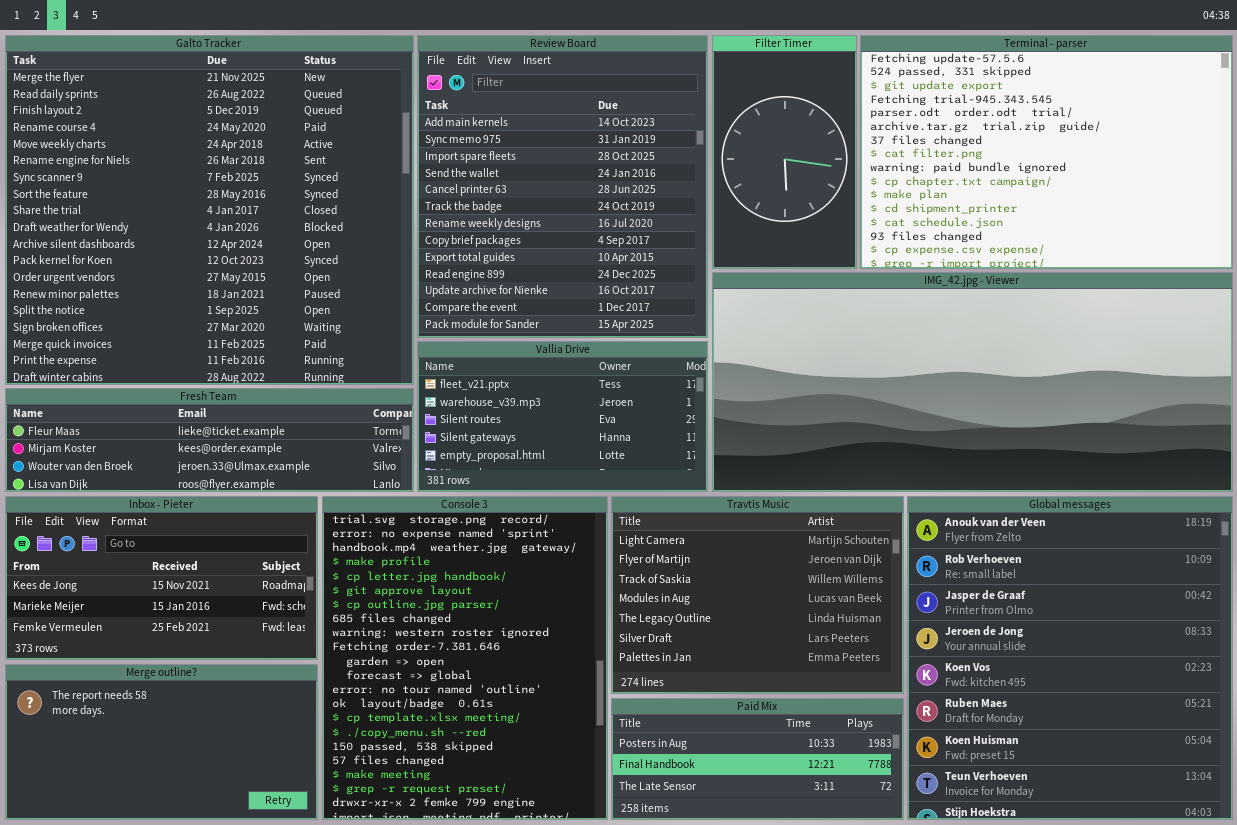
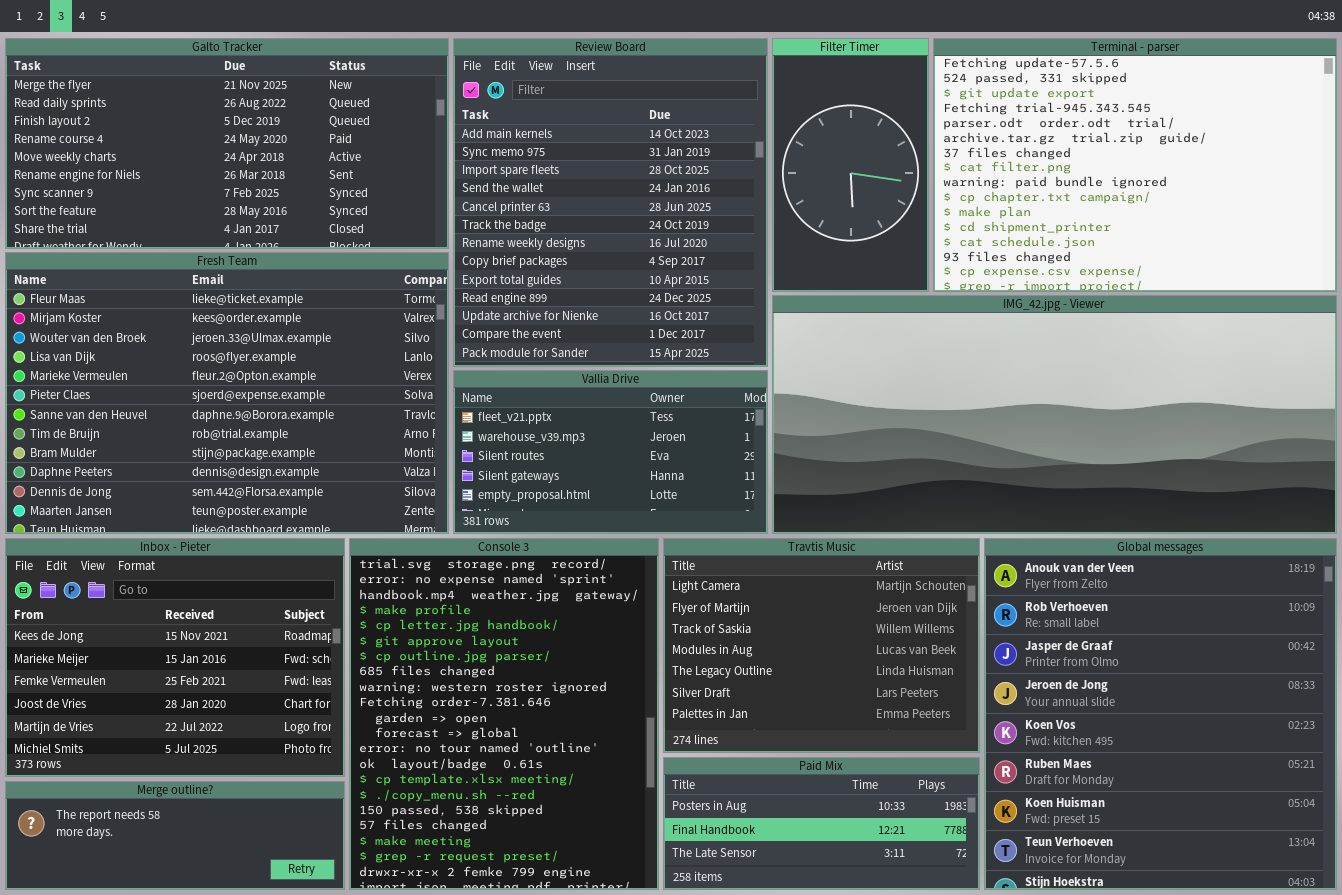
Galto Tracker: [5,35,414,385] -> [5,38,449,249], resized
Fresh Team: [5,388,414,492] -> [5,252,449,534], resized
Inbox - Pieter: [5,496,318,660] -> [5,538,345,777], resized
Merge outline?: [5,664,318,820] -> [5,781,345,890], resized

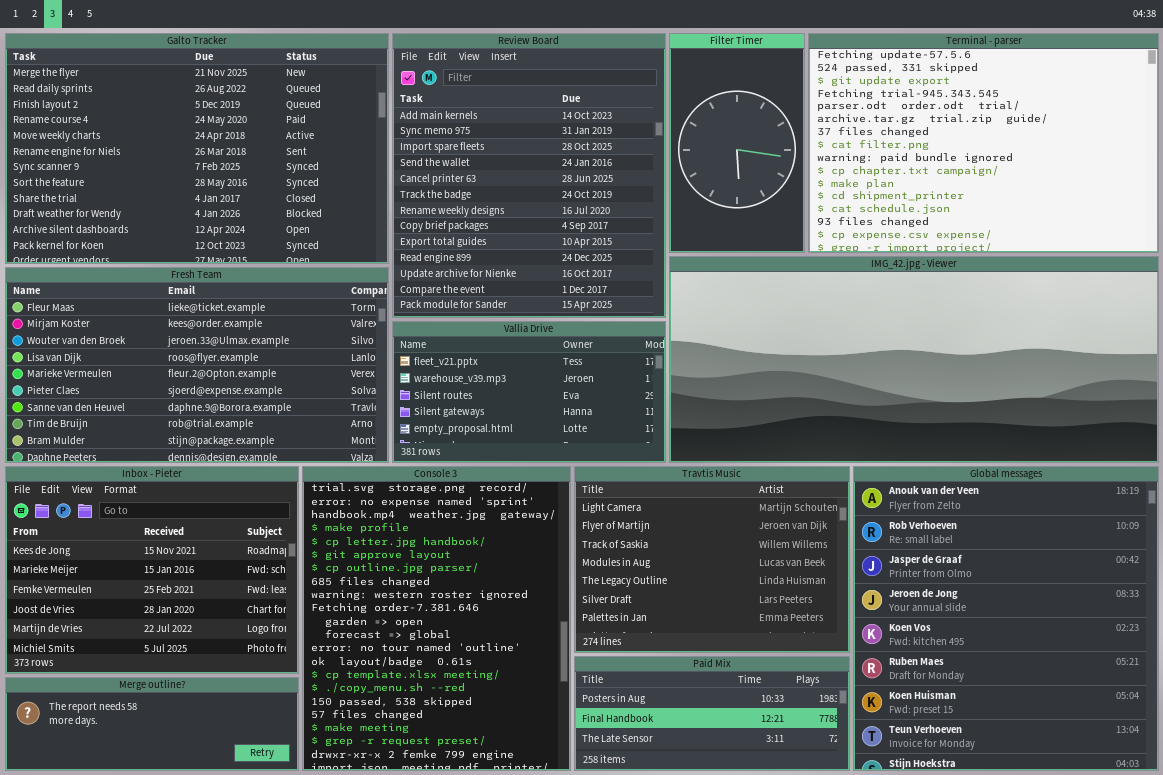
Galto Tracker: [5,38,449,249] -> [5,33,389,264], resized
Fresh Team: [5,252,449,534] -> [5,267,389,463], resized

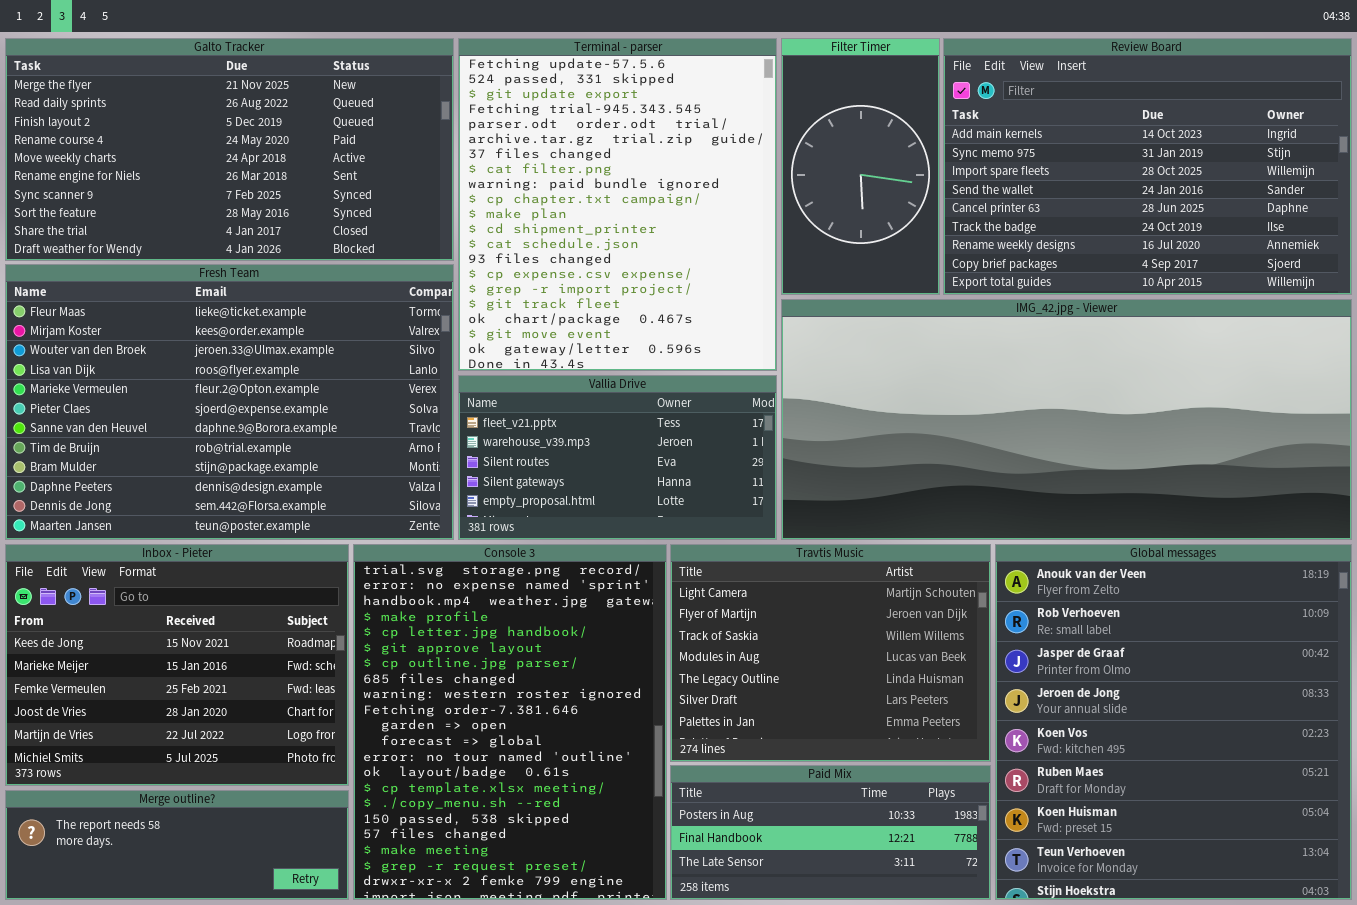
Galto Tracker: [5,33,389,264] -> [5,38,454,261], resized
Review Board: [392,33,666,318] -> [943,38,1352,295], moved, resized
Terminal - parser: [808,33,1159,253] -> [458,38,777,371], moved, resized
Fresh Team: [5,267,389,463] -> [5,264,454,540], resized

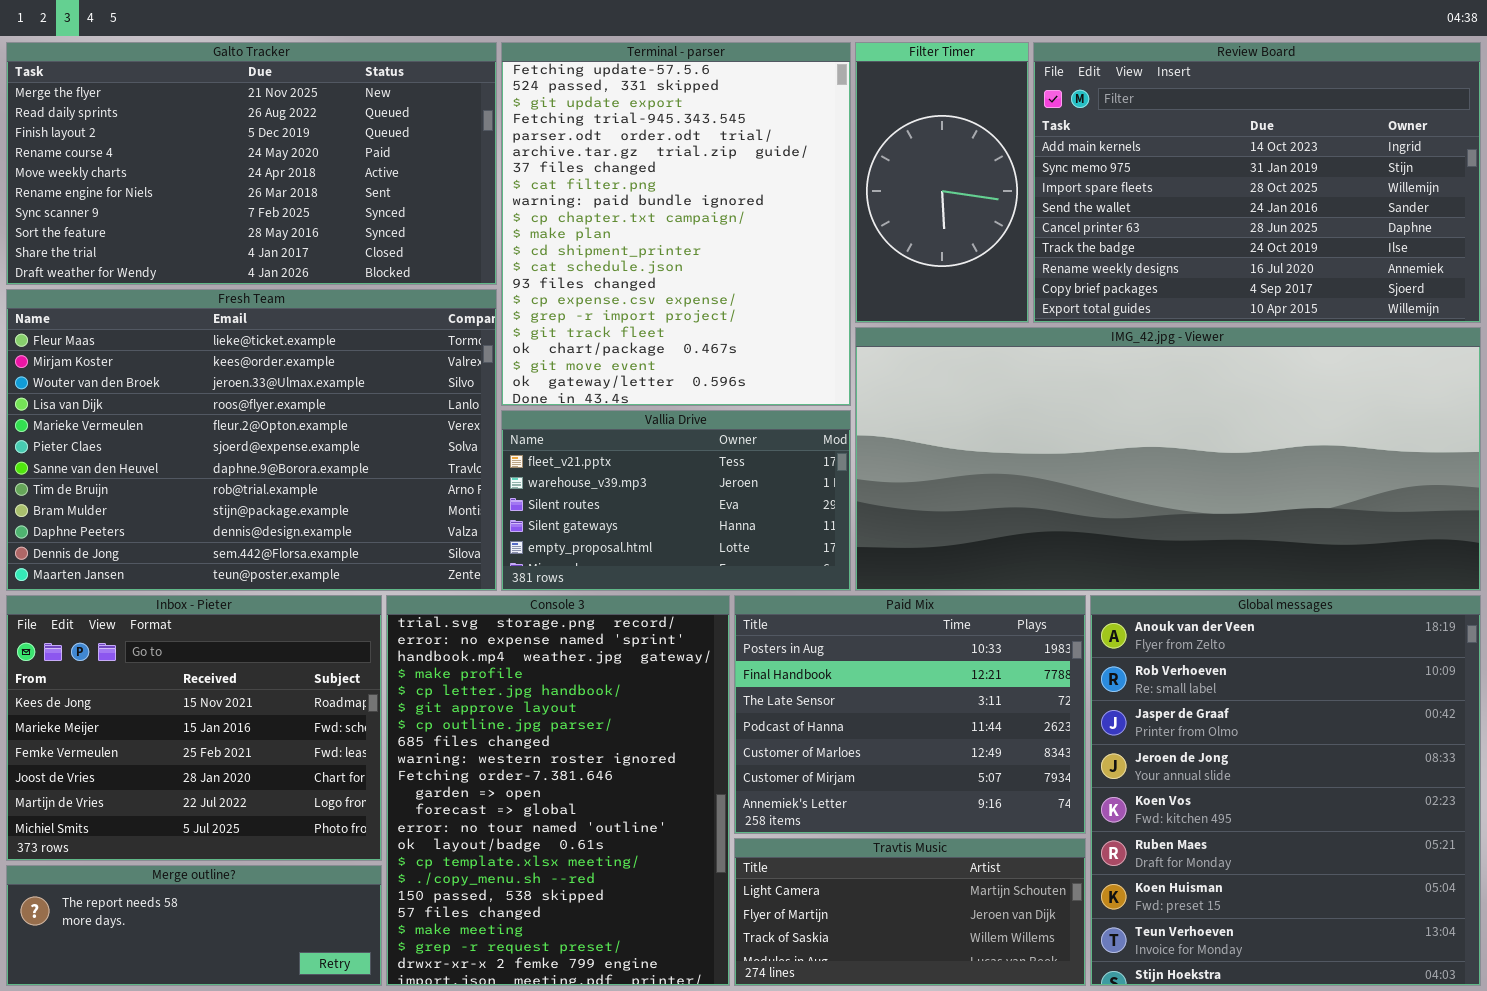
Travtis Music: [670,544,991,762] -> [734,838,1086,986], moved, resized
Paid Mix: [670,765,991,900] -> [734,595,1086,834], moved, resized

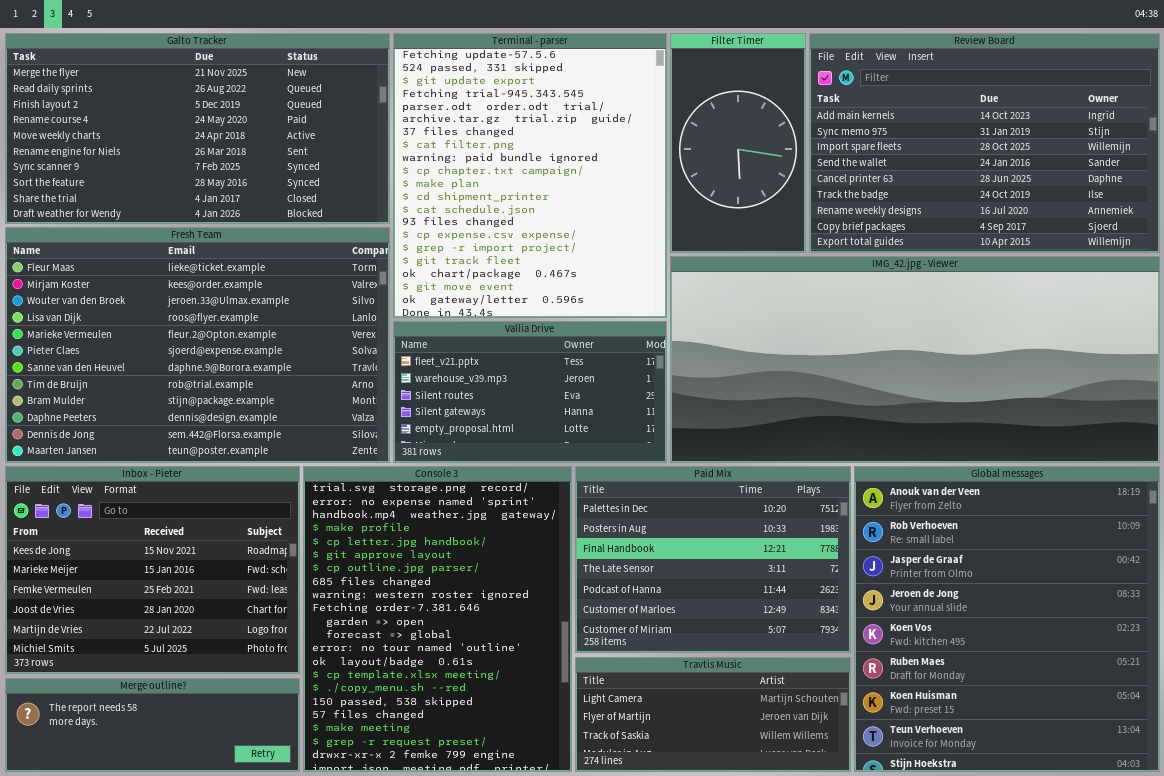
Paid Mix: [734,595,1086,834] -> [575,466,851,653], scrolled up 1 row

